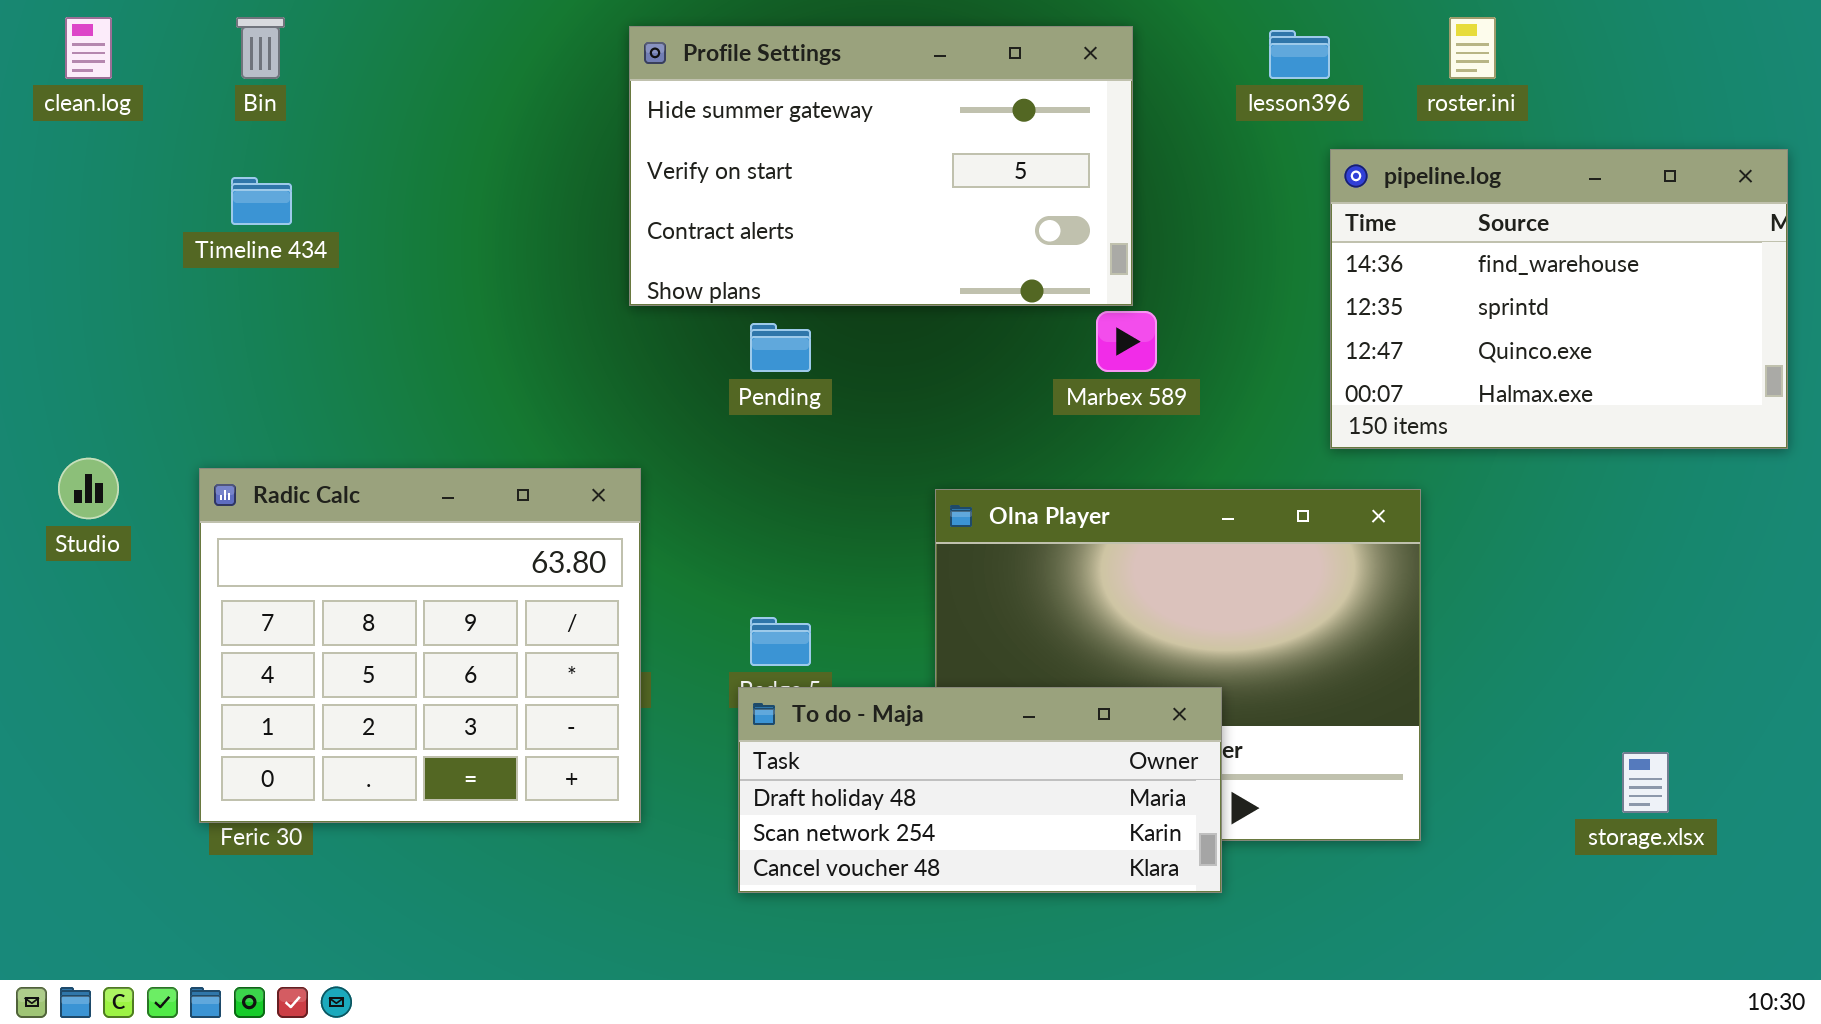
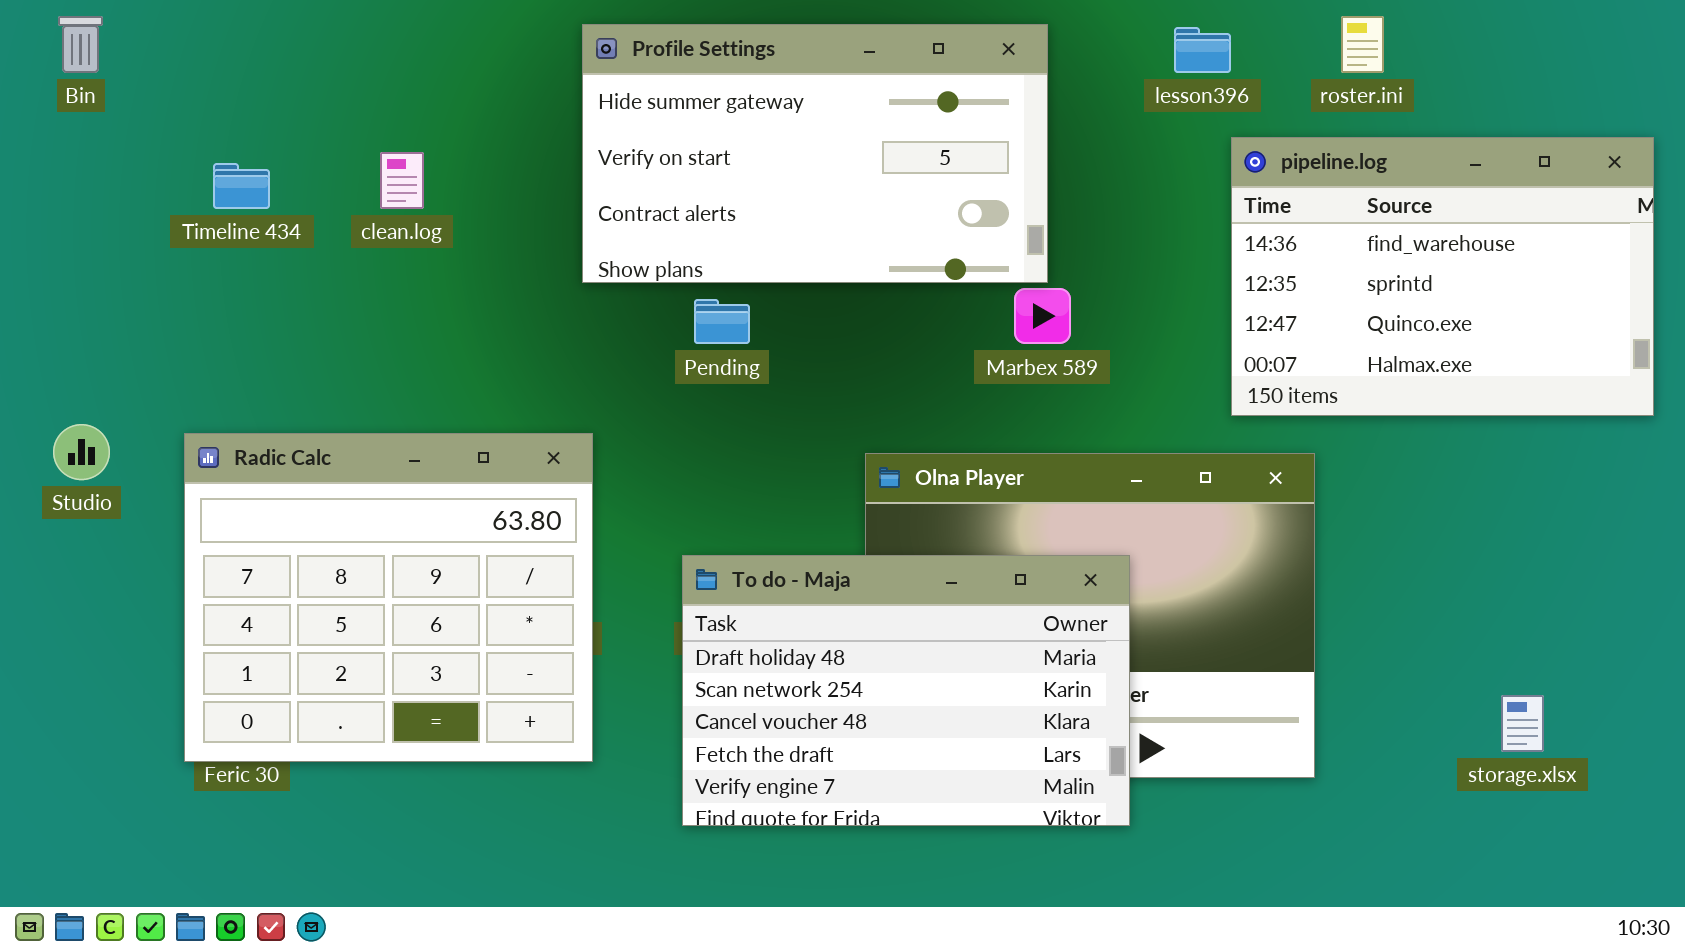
clean.log: [65,17,112,79] -> [380,152,424,209], moved
Bin: [236,17,285,79] -> [58,16,103,73], moved
To do - Maja: [738,687,1222,893] -> [682,555,1130,826], resized

